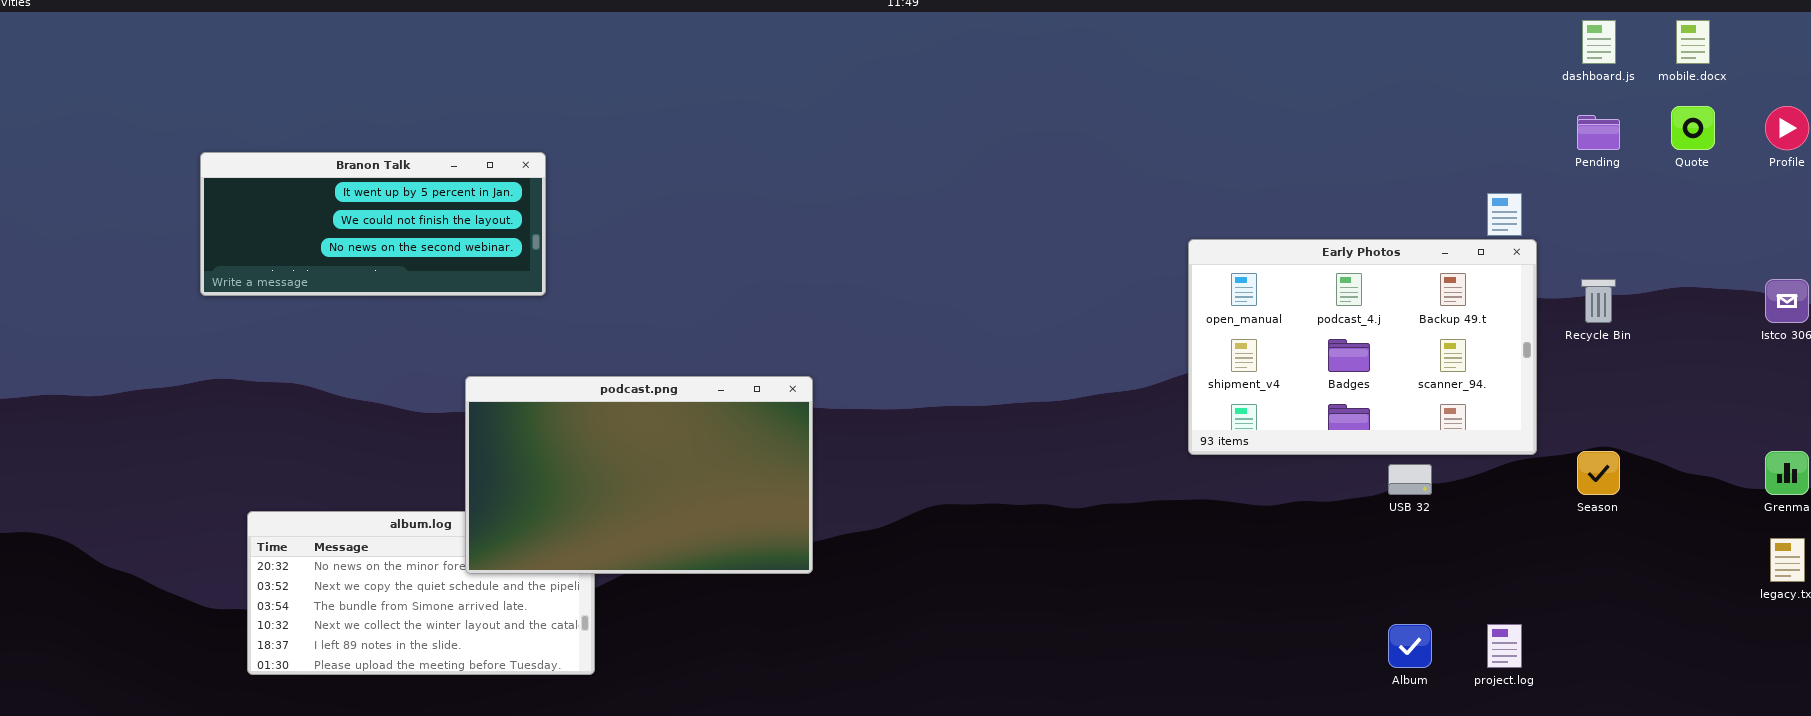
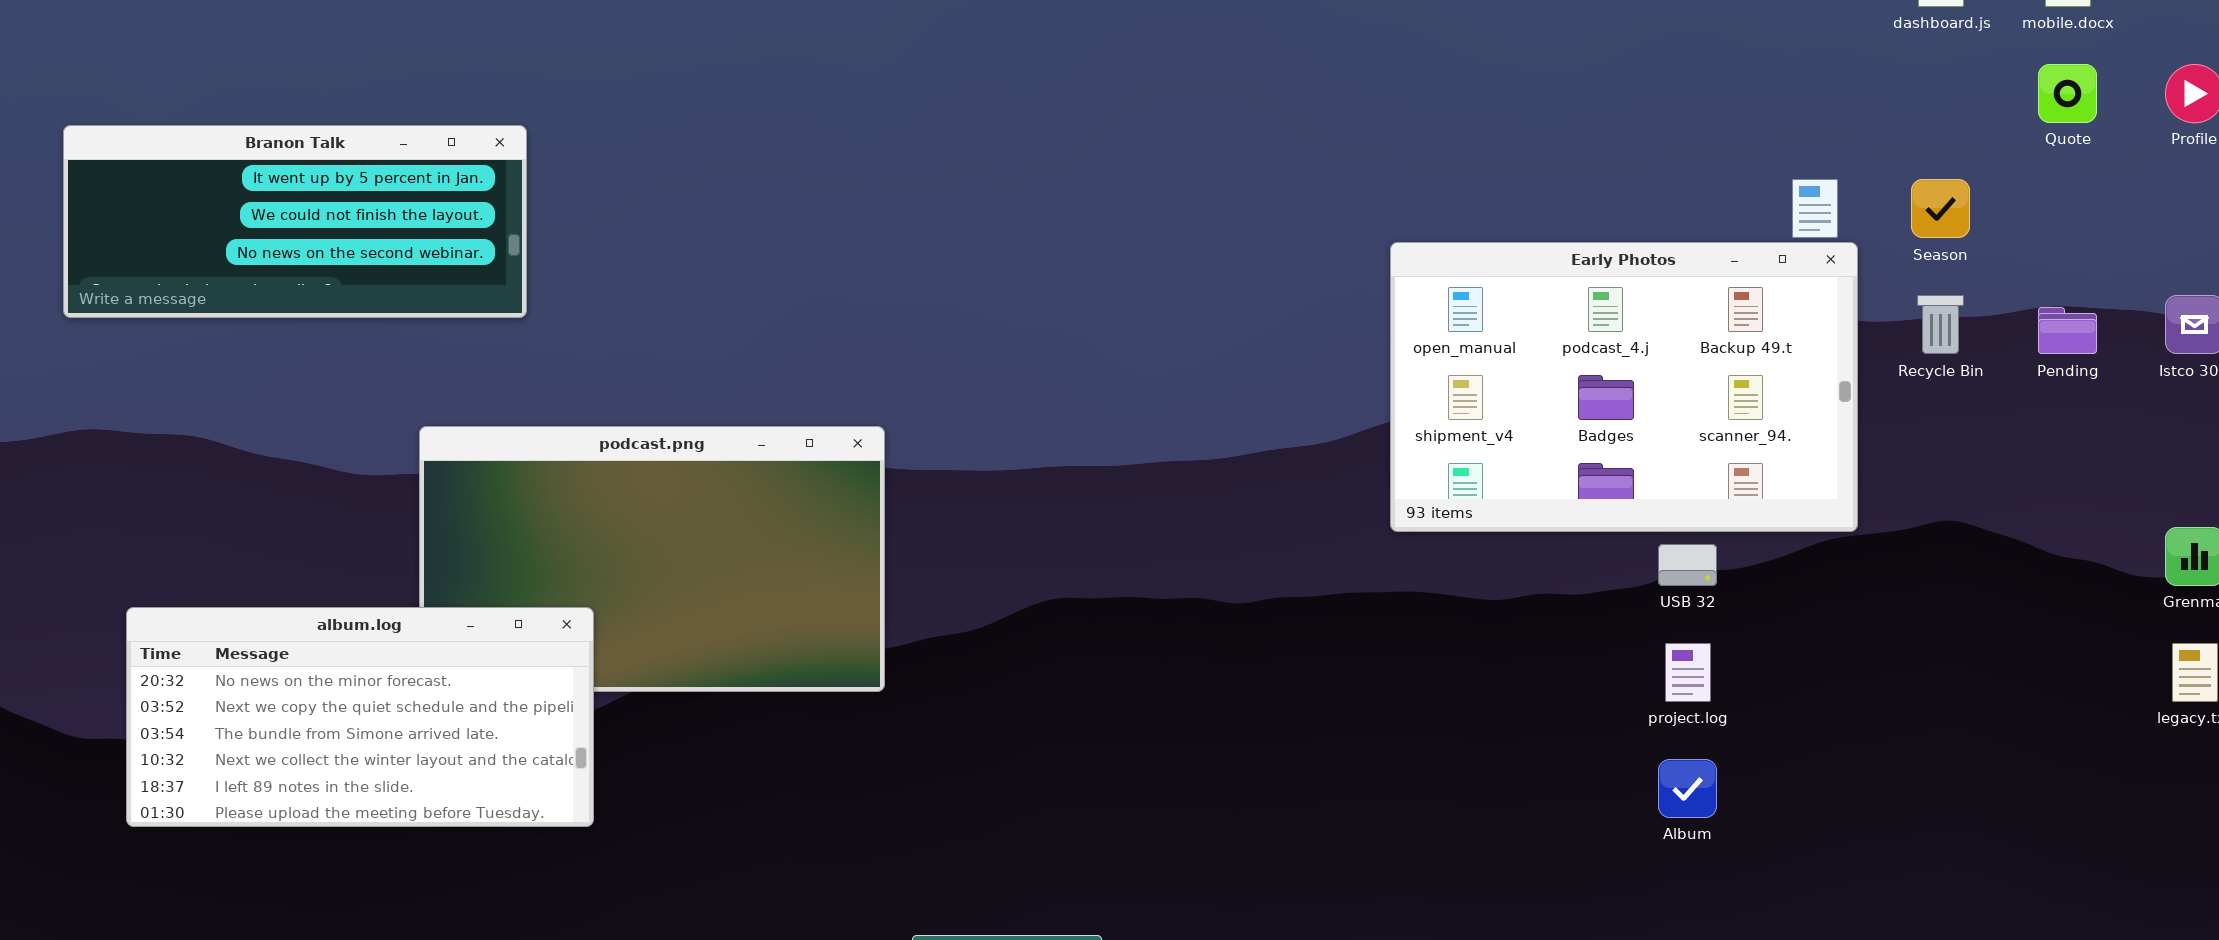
Pending: [1577,115,1620,150] -> [2038,307,2097,354], moved
Season: [1577,451,1620,495] -> [1911,179,1970,238], moved
album.log: [247,511,595,675] -> [126,607,594,827], raised
project.log: [1487,624,1522,668] -> [1665,643,1711,702], moved

